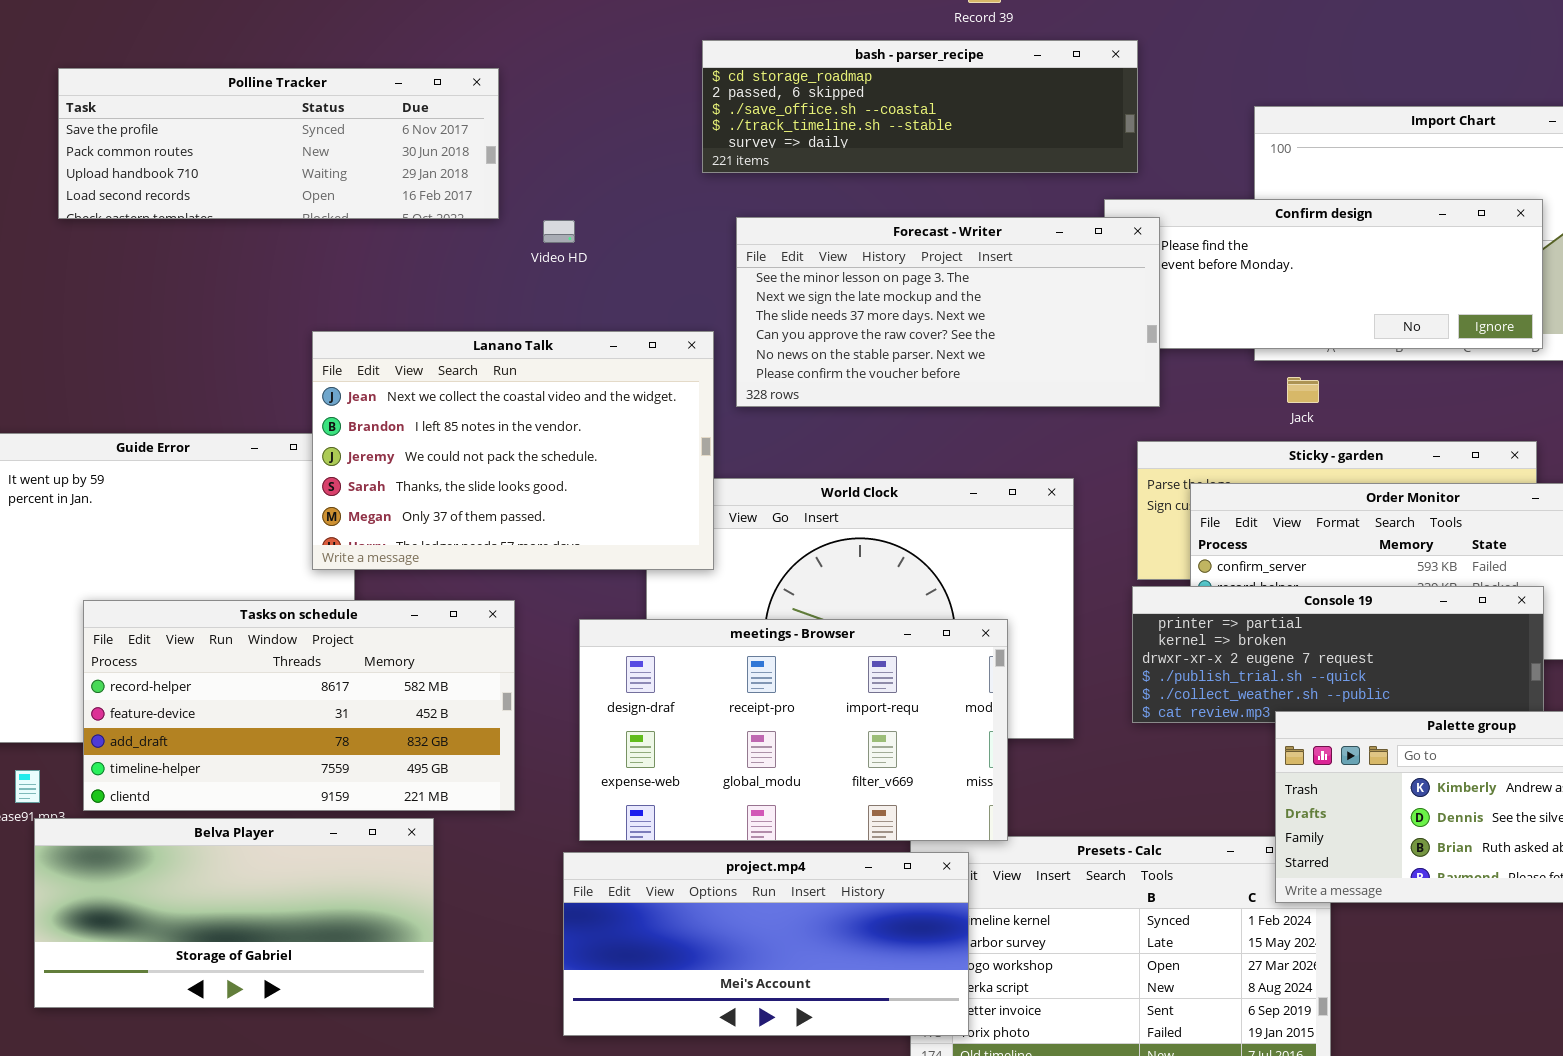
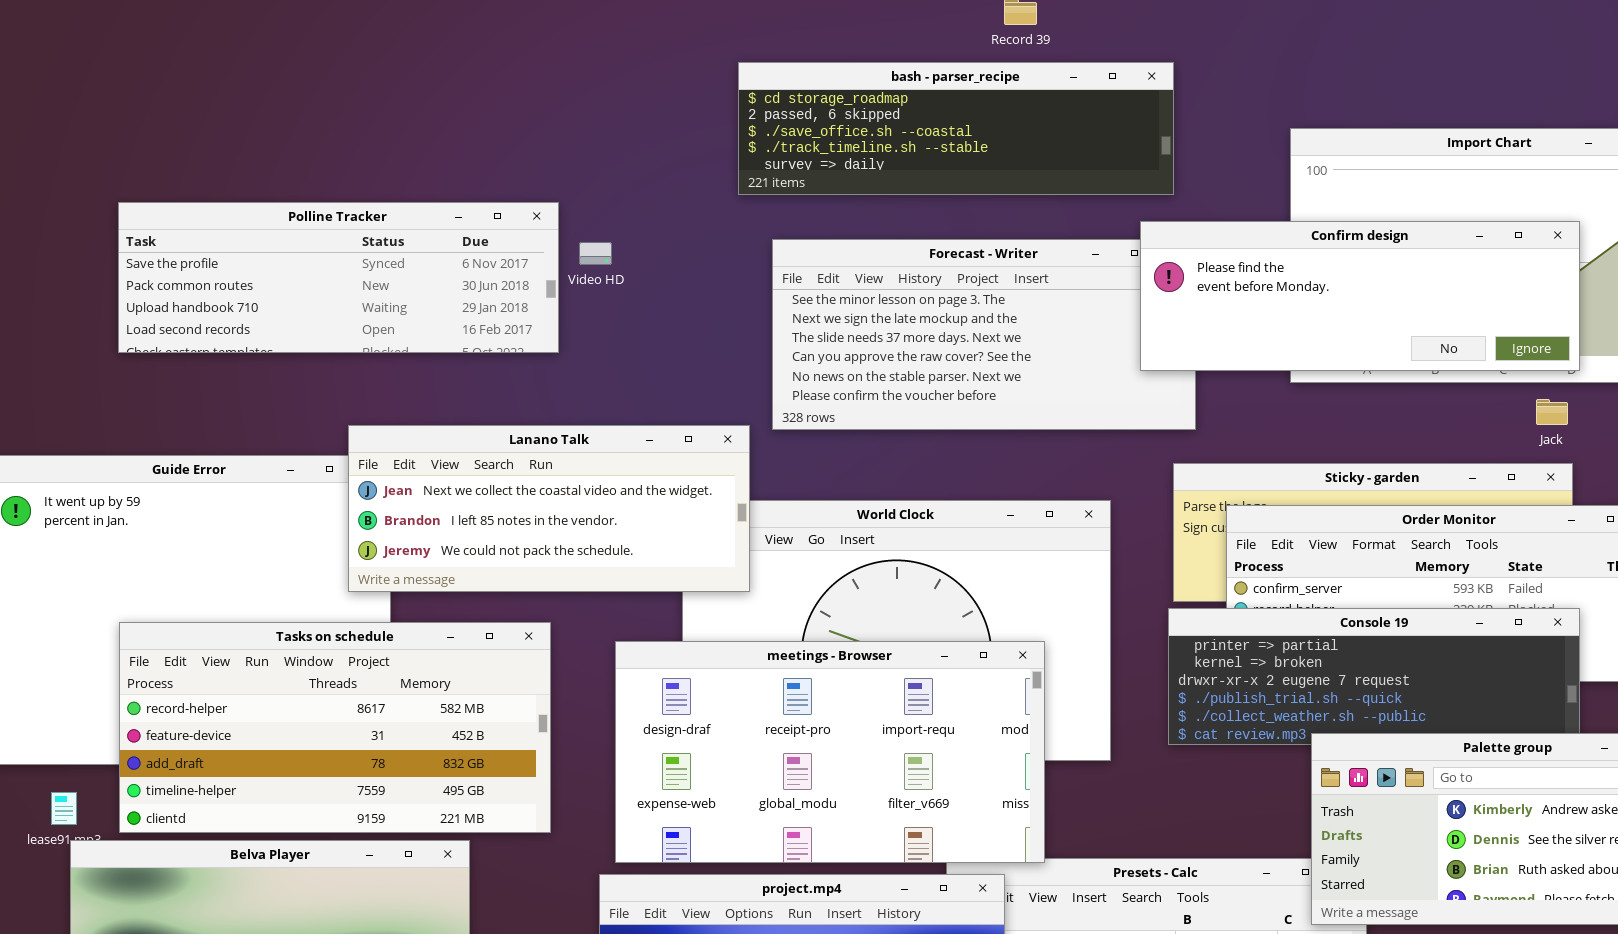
Polline Tracker: [58,68,499,219] -> [118,202,559,353], moved
Confirm design: [1104,199,1543,349] -> [1140,221,1580,371], raised
Lanano Talk: [312,331,714,570] -> [348,425,750,592], resized
Jack: [1287,377,1319,403] -> [1536,399,1568,425], moved

